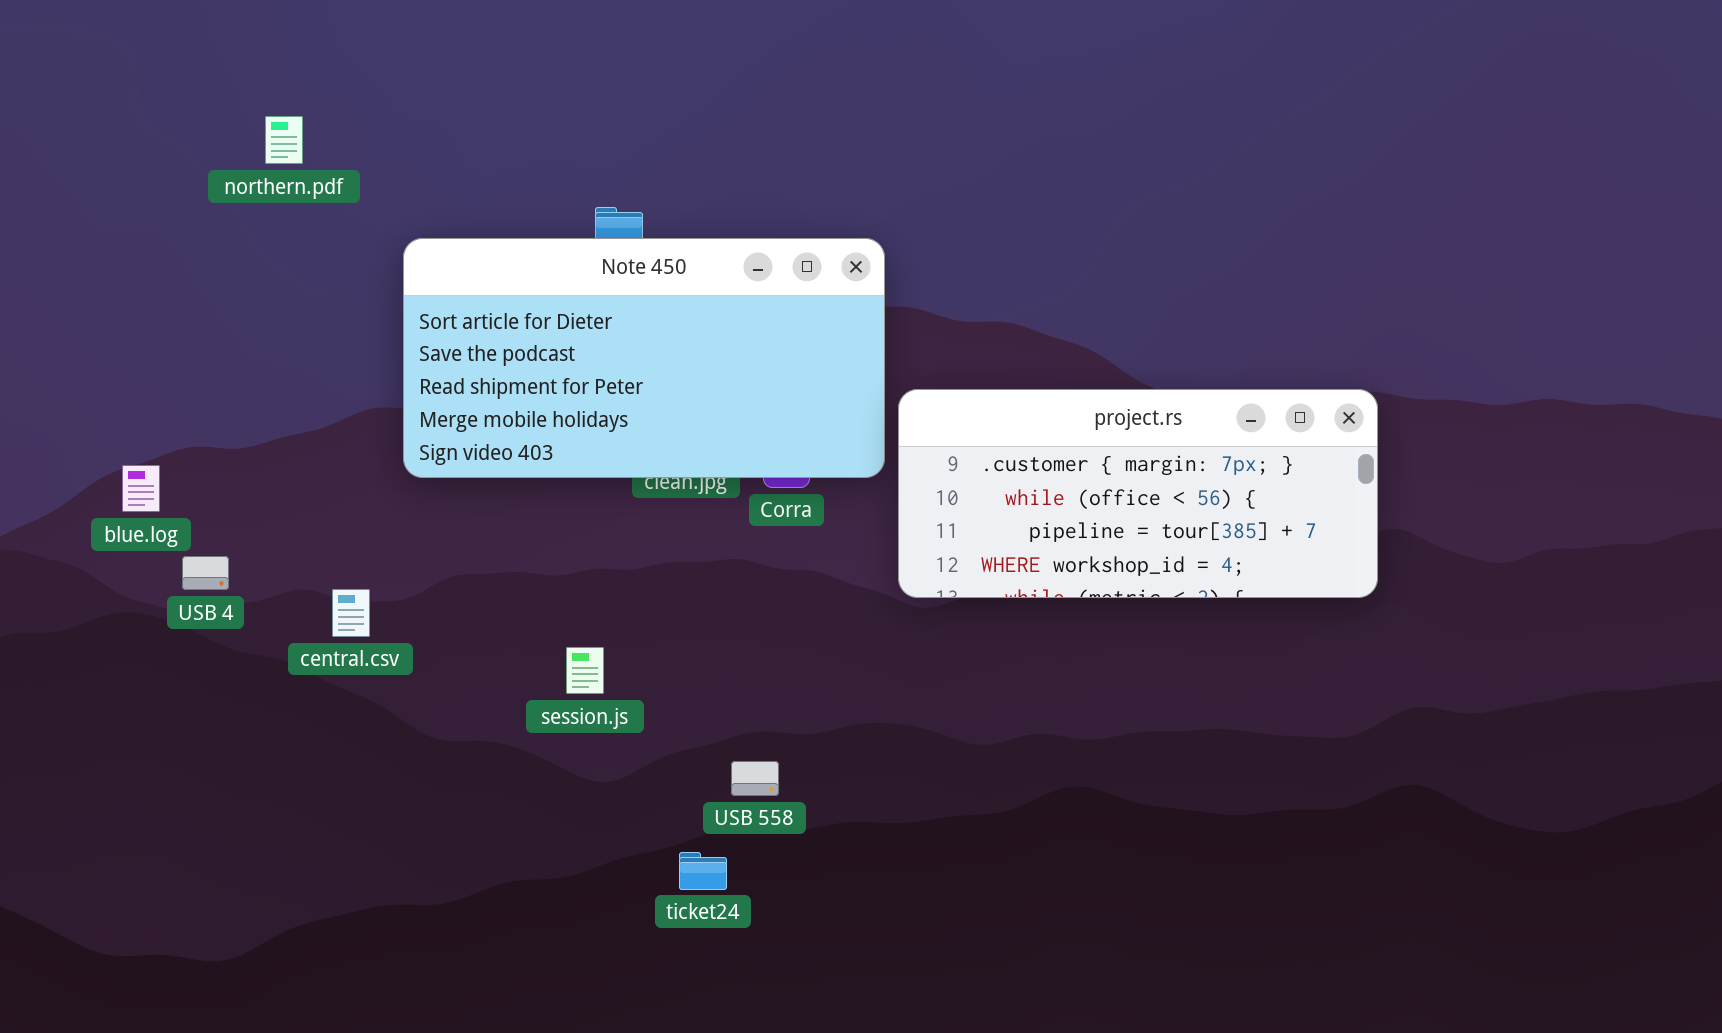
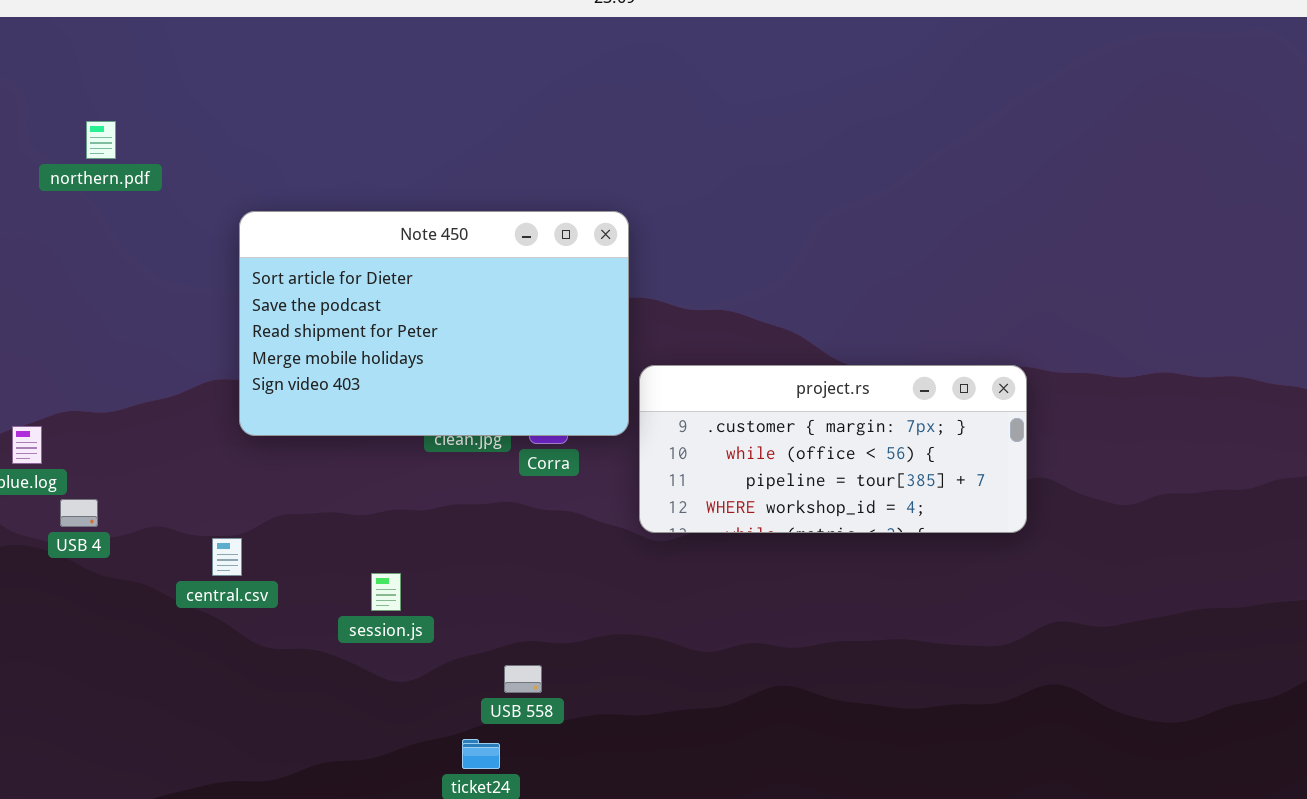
northern.pdf: [265,116,303,164] -> [86,121,116,159], moved
Note 450: [403,238,885,478] -> [239,211,629,436], resized
central.csv: [332,589,370,637] -> [212,538,242,576], moved

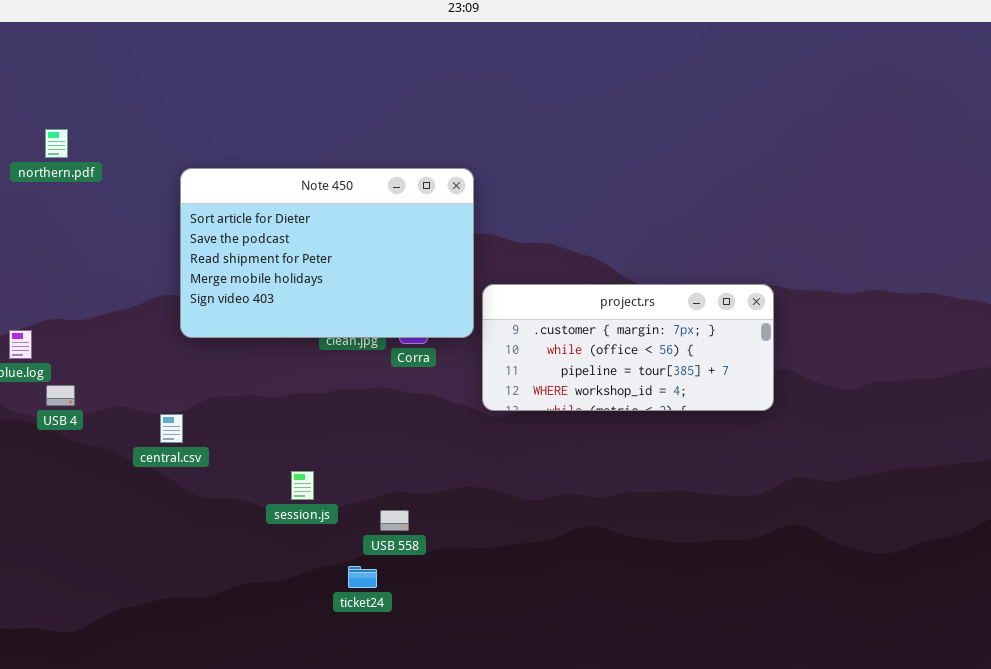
northern.pdf: [86,121,116,159] -> [45,129,68,158], moved
session.js: [371,573,401,611] -> [291,471,314,500], moved

